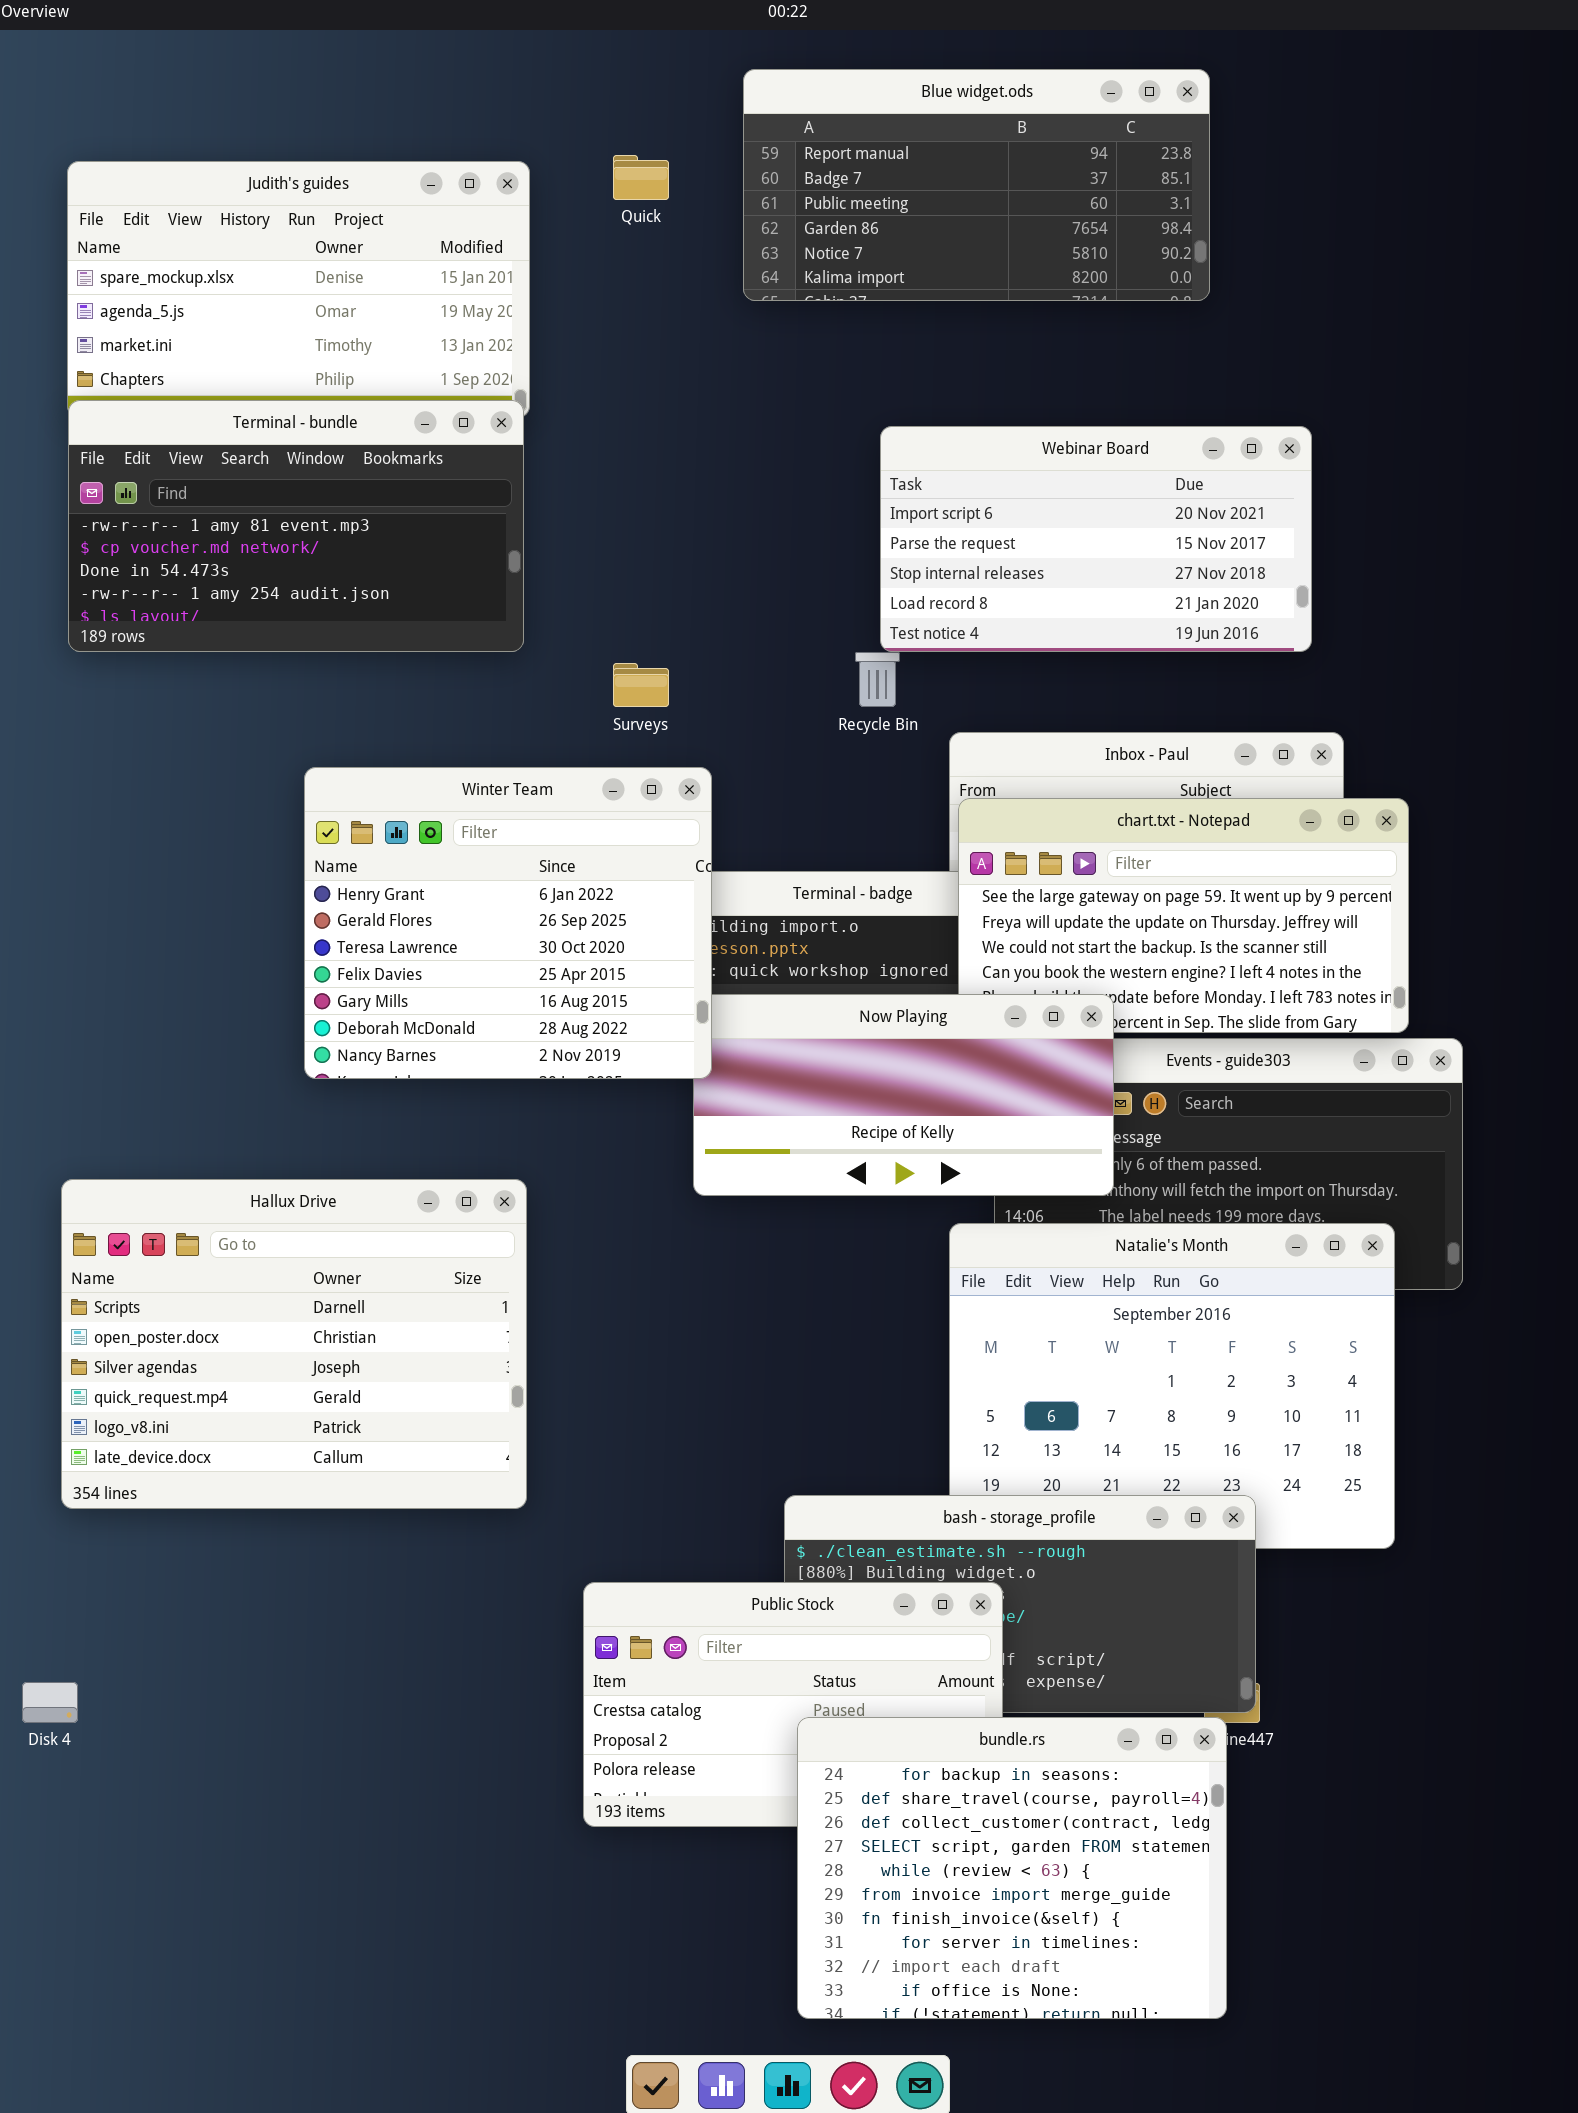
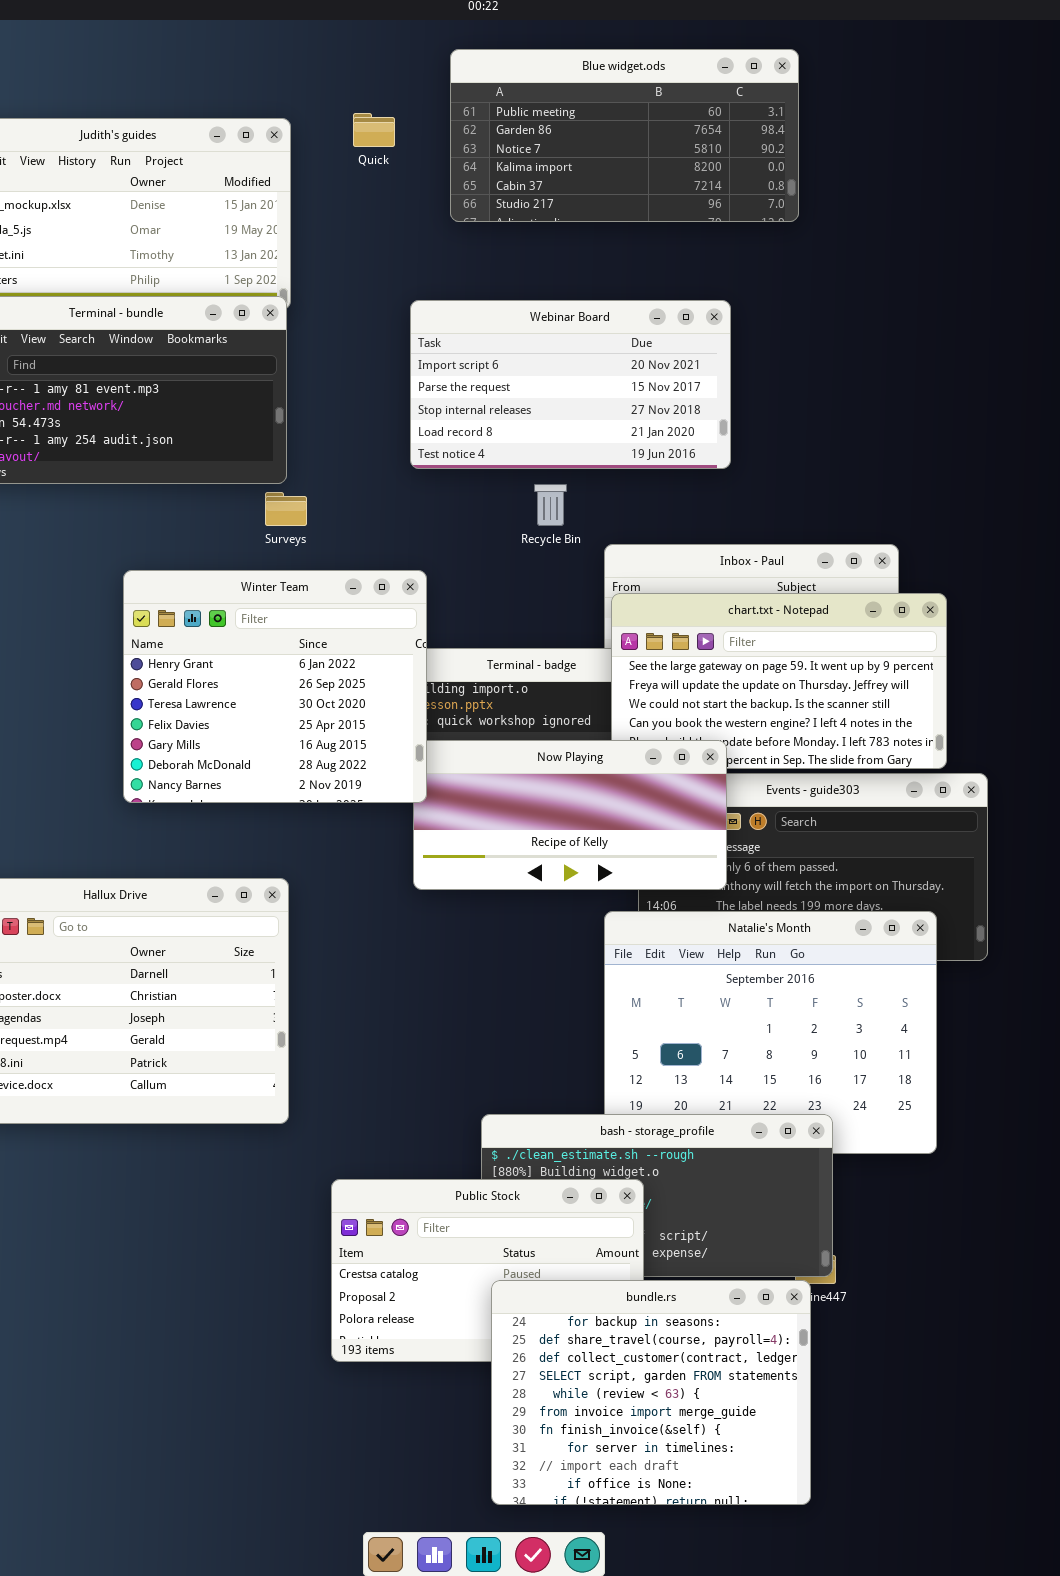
Blue widget.ods: [743,69,1210,301] -> [450,49,799,222], scrolled down 2 rows
Webinar Board: [880,426,1312,652] -> [410,300,731,469], moved
Surveys: [613,663,669,707] -> [265,492,307,526], moved

